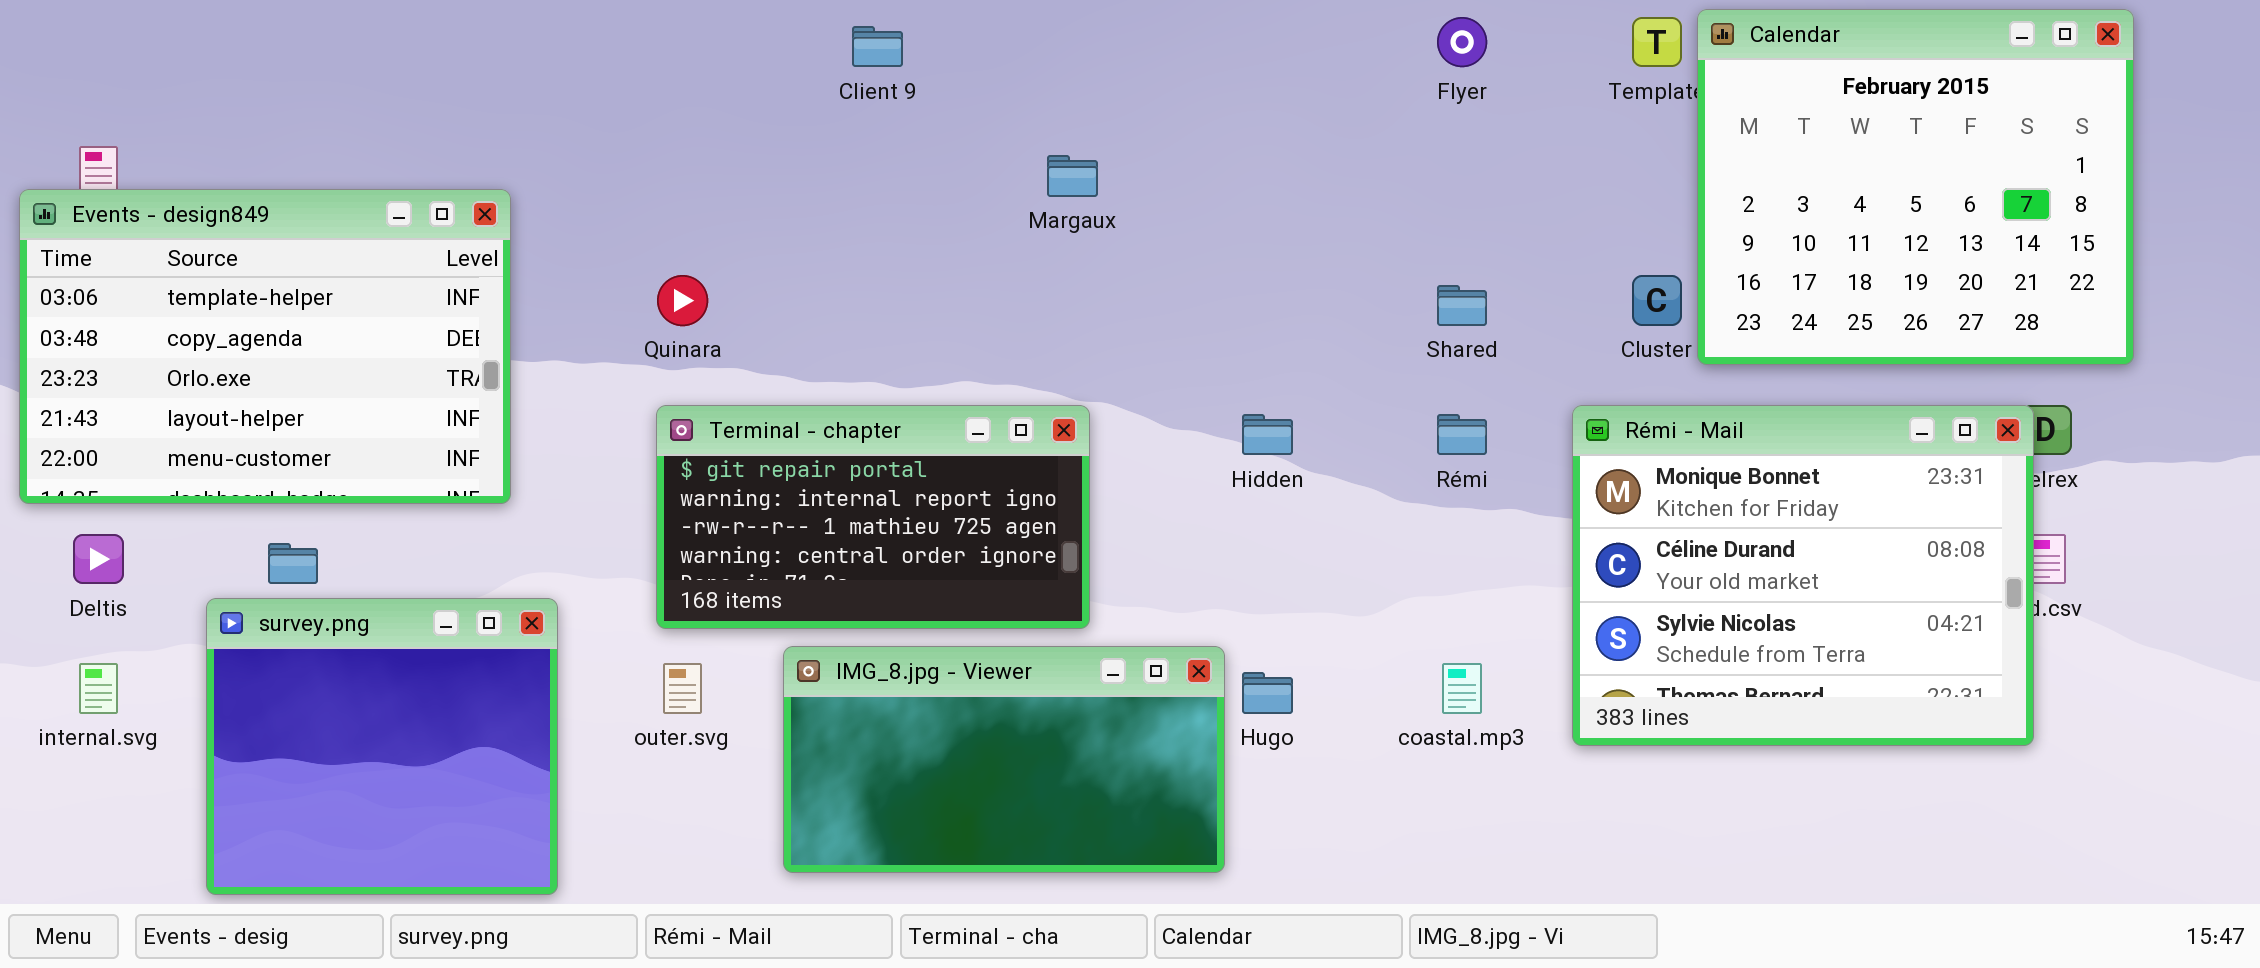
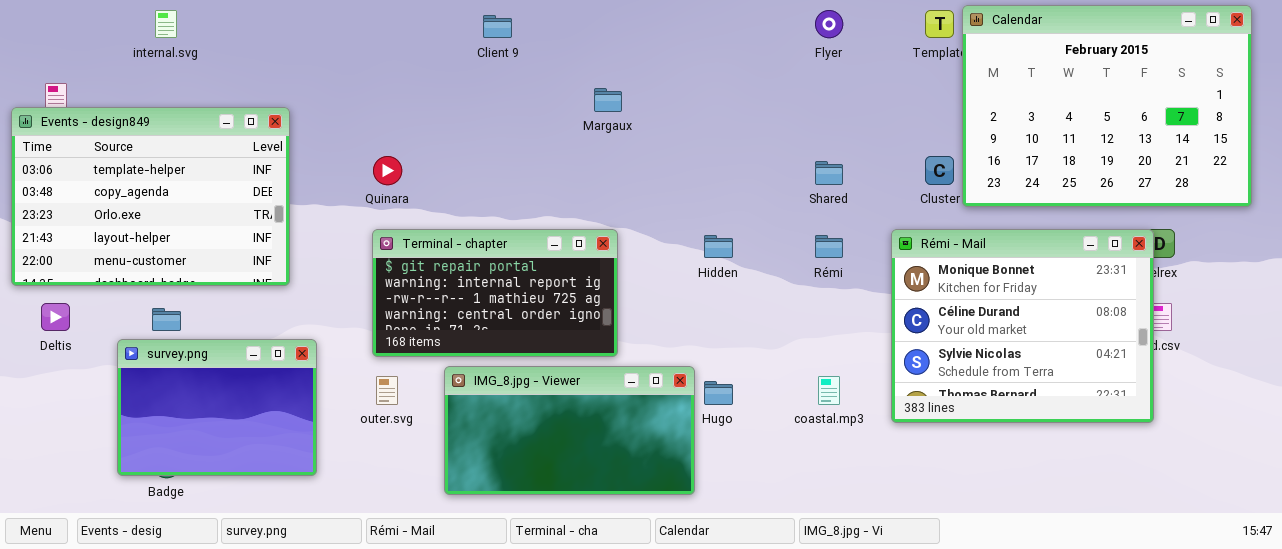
Calendar: [1697,9,2134,365] -> [962,5,1252,207], resized
survey.png: [206,598,558,895] -> [117,339,317,476], resized
internal.svg: [79,663,118,714] -> [155,10,177,38], moved

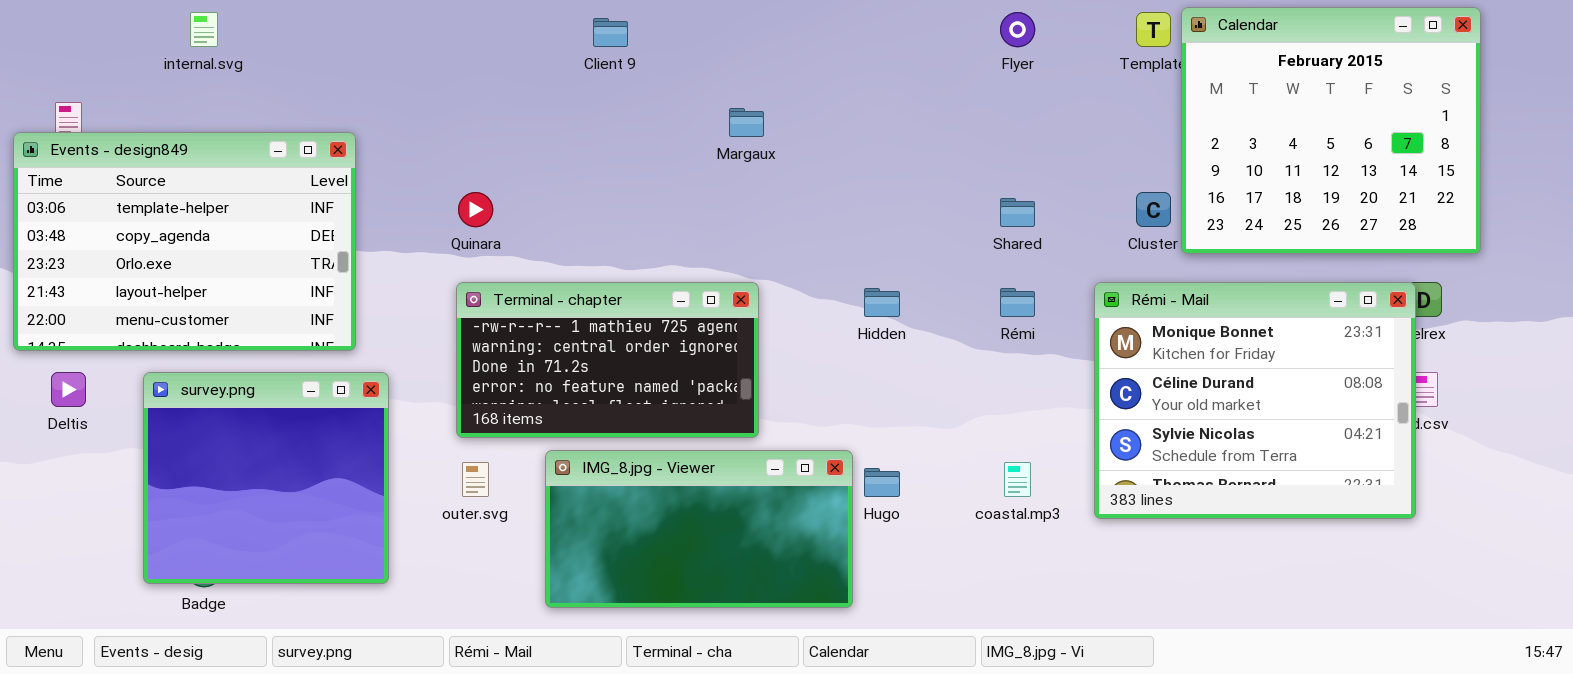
Calendar: [962,5,1252,207] -> [1181,7,1481,254], resized
Terminal - chapter: [372,229,618,357] -> [456,282,759,438], scrolled down 2 rows
survey.png: [117,339,317,476] -> [143,372,389,584], resized

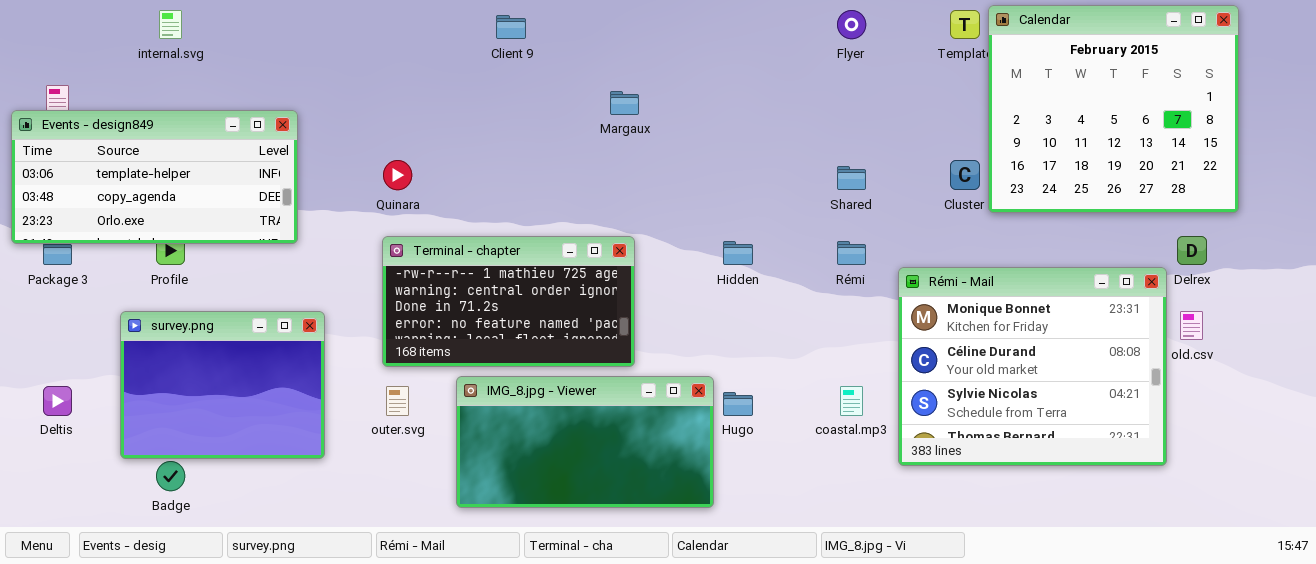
Events - design849: [13,132,356,351] -> [11,110,298,244], resized
Rémi - Mail: [1094,282,1416,519] -> [898,267,1167,466], moved
Deltis: [51,372,86,407] -> [43,386,72,416], moved
survey.png: [143,372,389,584] -> [120,311,325,459], resized

